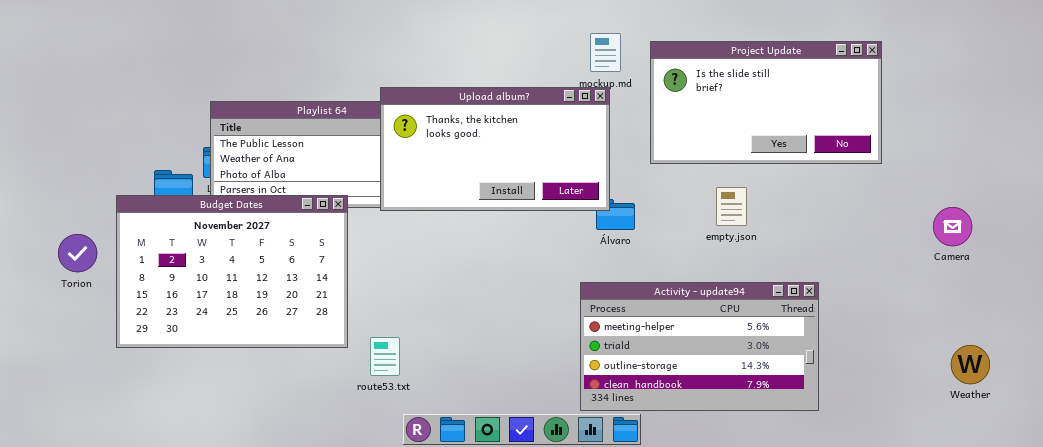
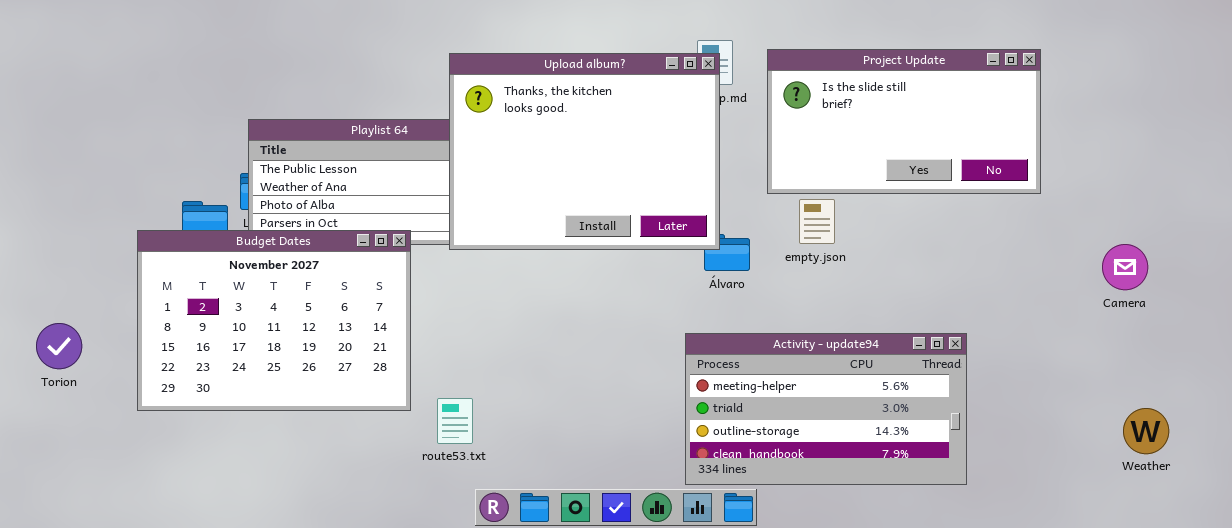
Upload album?: [380,87,610,211] -> [449,53,720,250], resized
empty.json: [716,187,747,226] -> [799,199,835,244], moved
Torion: [58,234,97,272] -> [36,323,82,369], moved

